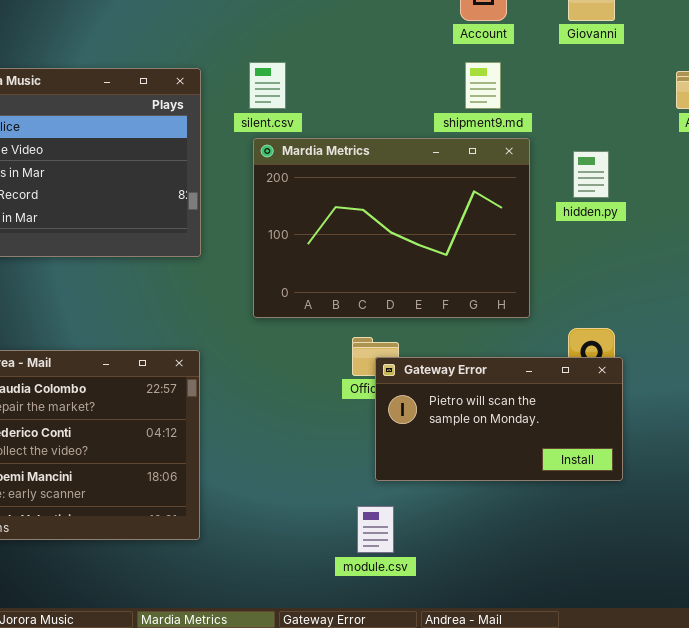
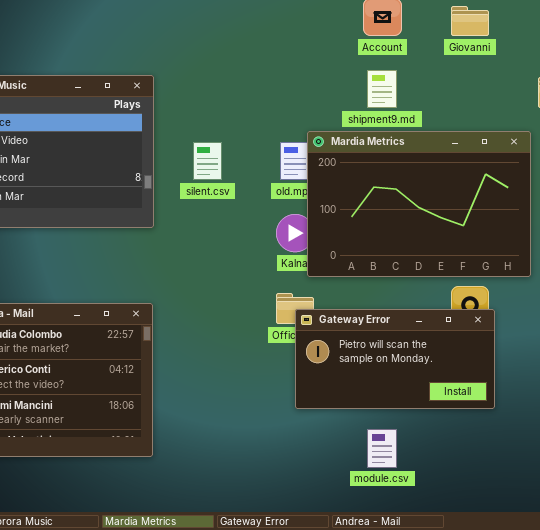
silent.csv: [249,62,286,109] -> [193,142,222,180], moved
Mardia Metrics: [253,138,530,318] -> [307,131,531,277], moved
module.csv: [357,506,394,553] -> [367,429,397,468], moved

